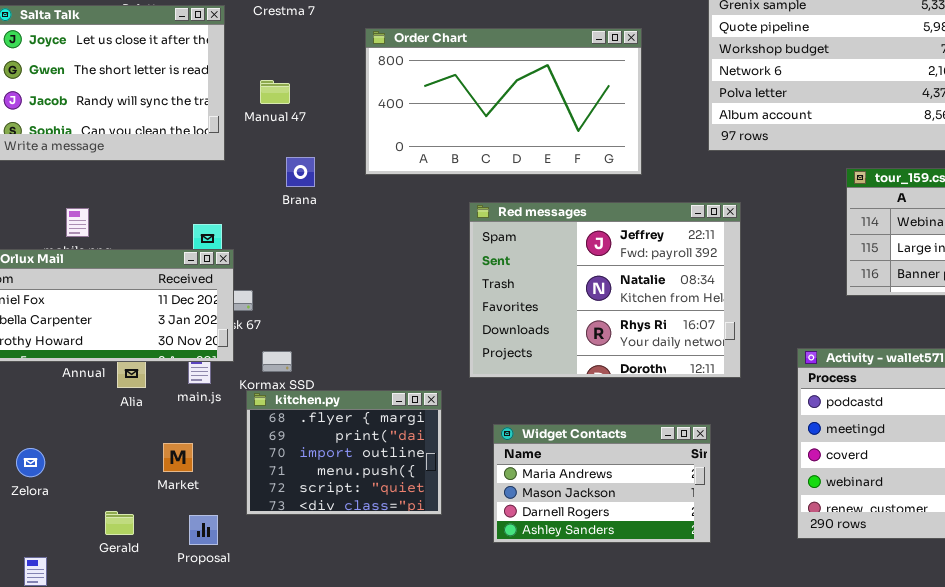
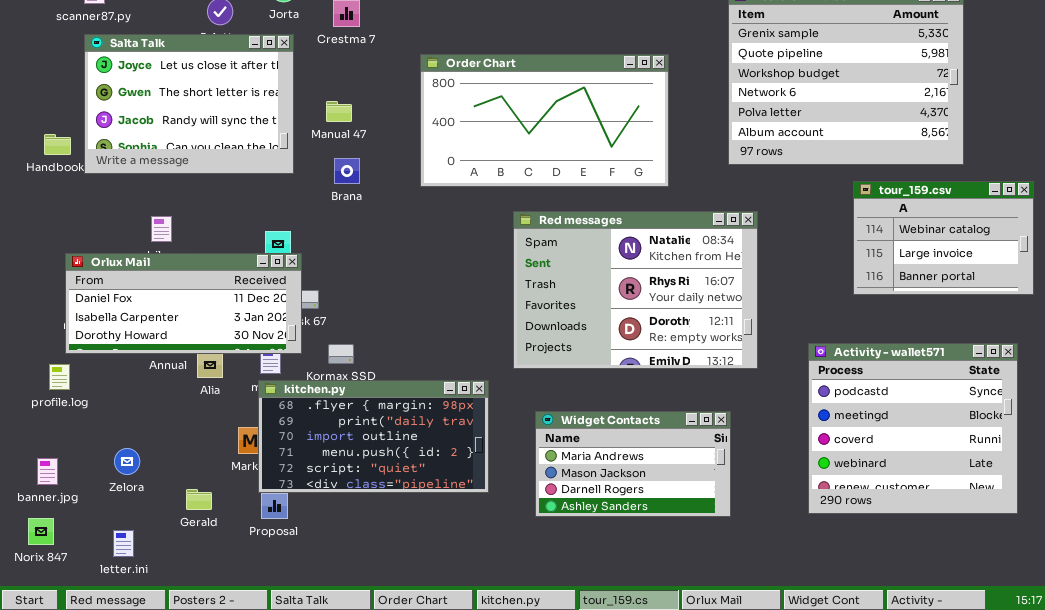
Brana: [286,157,315,187] -> [334,158,360,184], moved
Red messages: [469,202,741,378] -> [513,211,758,369], scrolled down 1 row
kitchen.py: [246,390,442,515] -> [258,380,489,493], resized
Zelora: [16,448,45,477] -> [114,448,140,475], moved

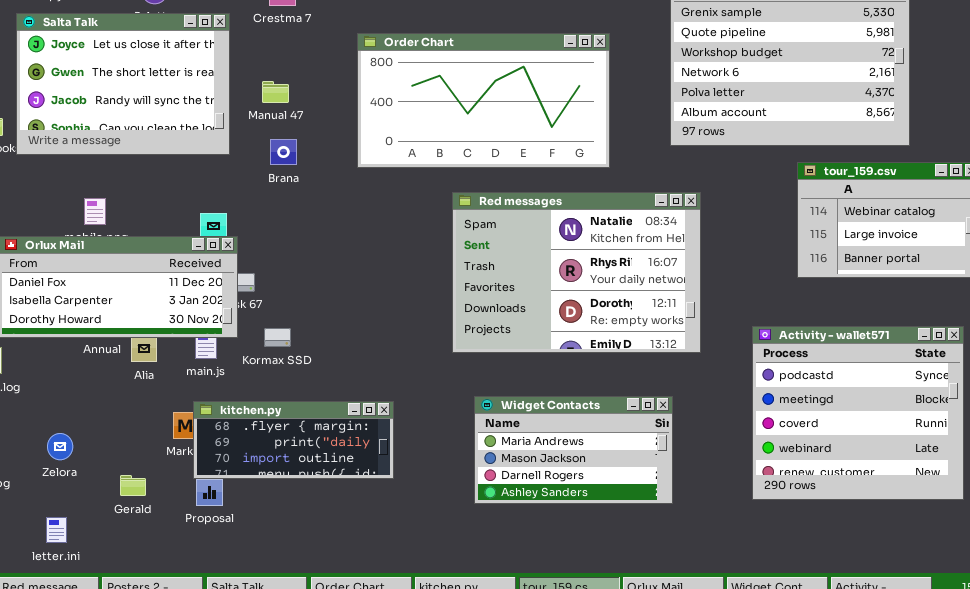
kitchen.py: [258,380,489,493] -> [193,401,394,479], resized

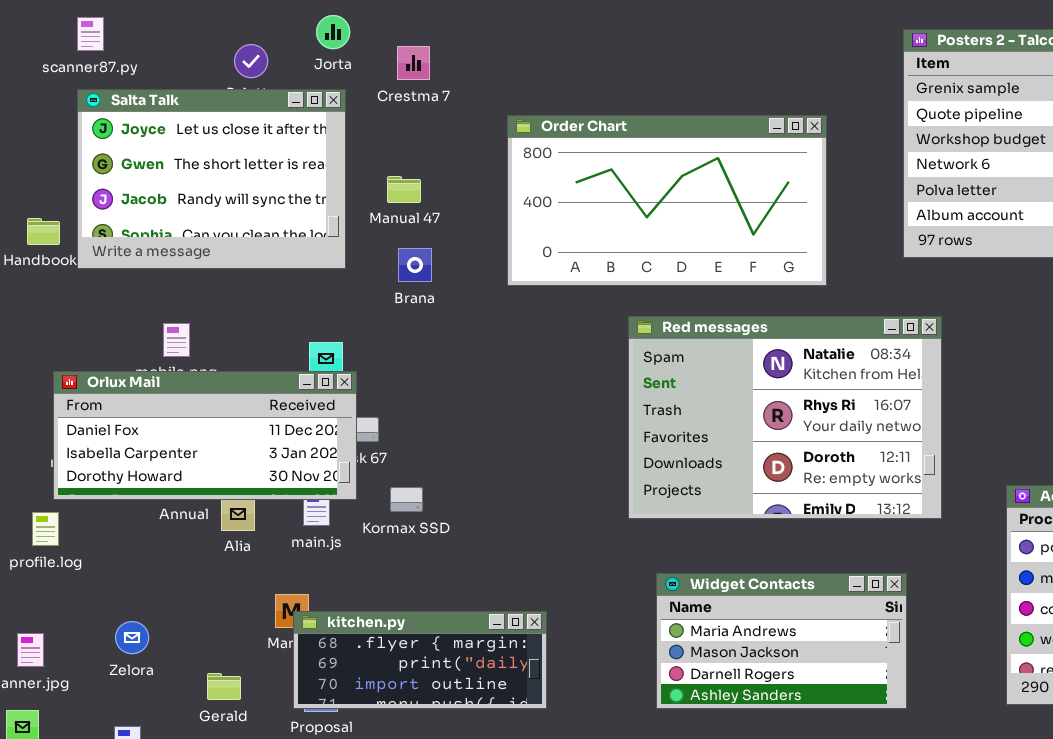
kitchen.py: [193,401,394,479] -> [293,611,547,709], moved

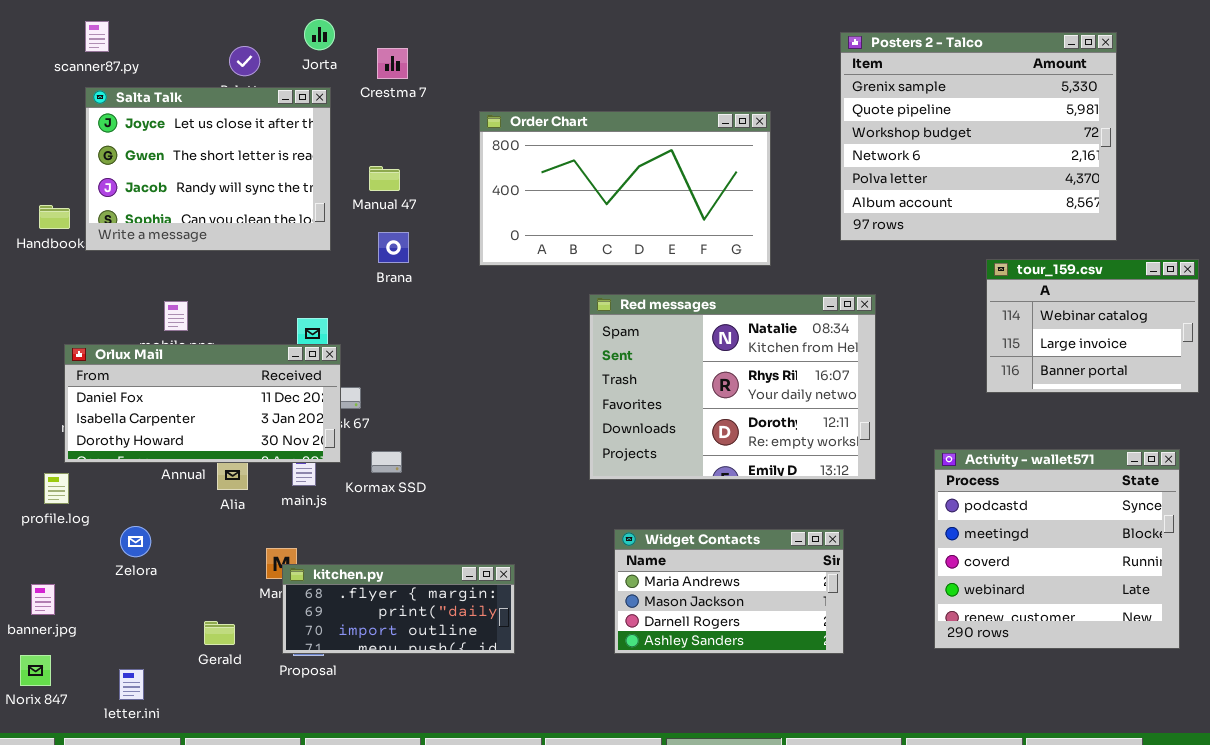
Zelora: [115,621,149,654] -> [120,526,151,557], moved

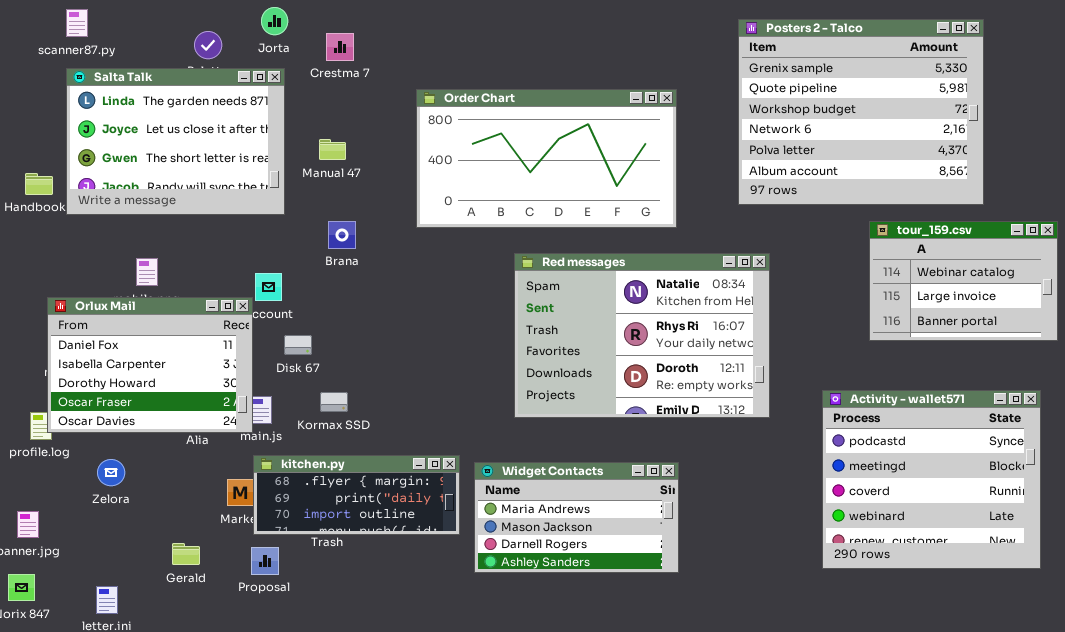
Salta Talk: [85,87,331,251] -> [66,68,285,215], scrolled up 1 row
Brana: [378,232,409,263] -> [328,221,356,249], moved
Orlux Mail: [64,344,341,463] -> [47,297,253,433], resized
Widget Contacts: [614,529,844,654] -> [474,462,679,573], moved
kitchen.py: [282,564,515,654] -> [253,455,460,535], moved

